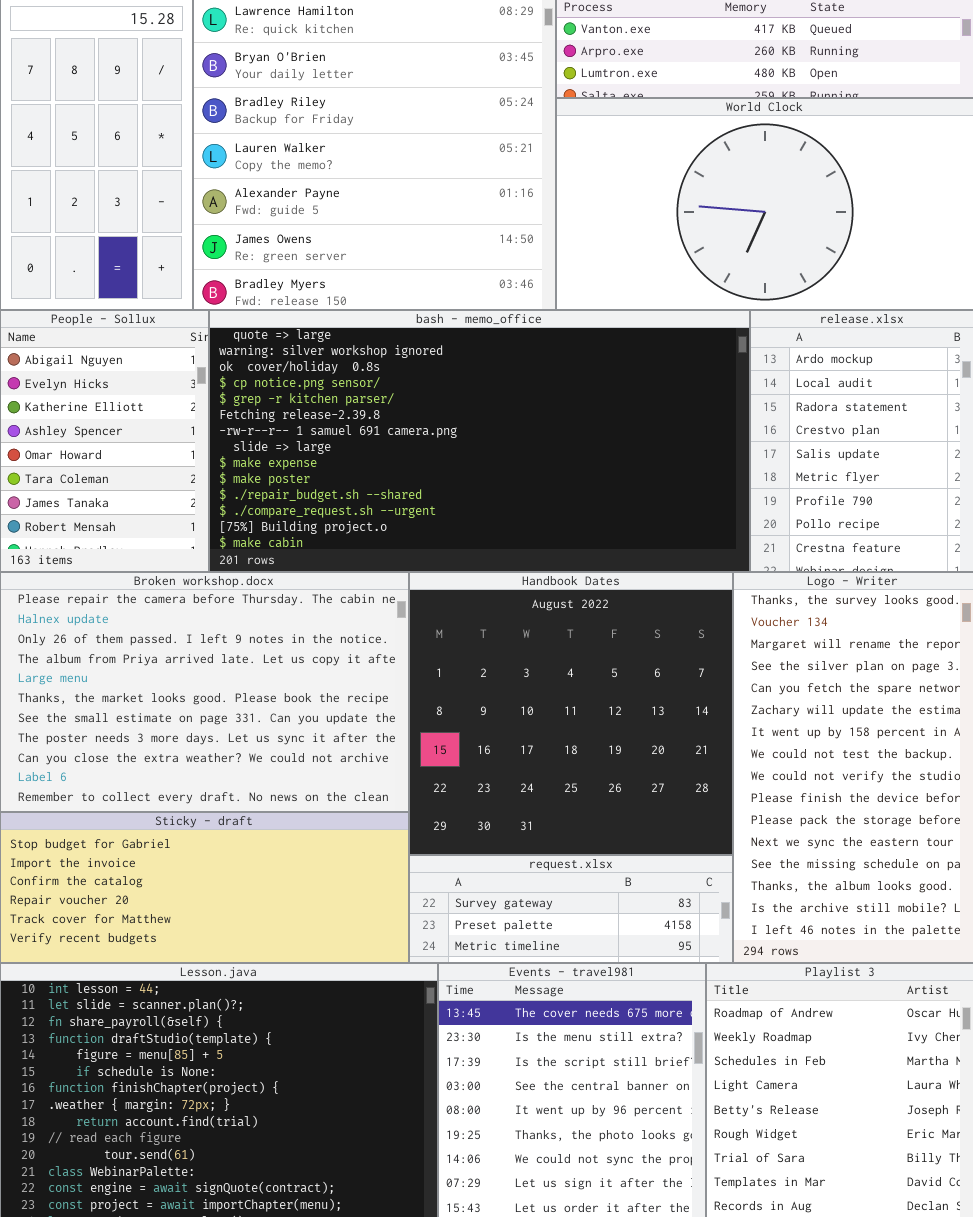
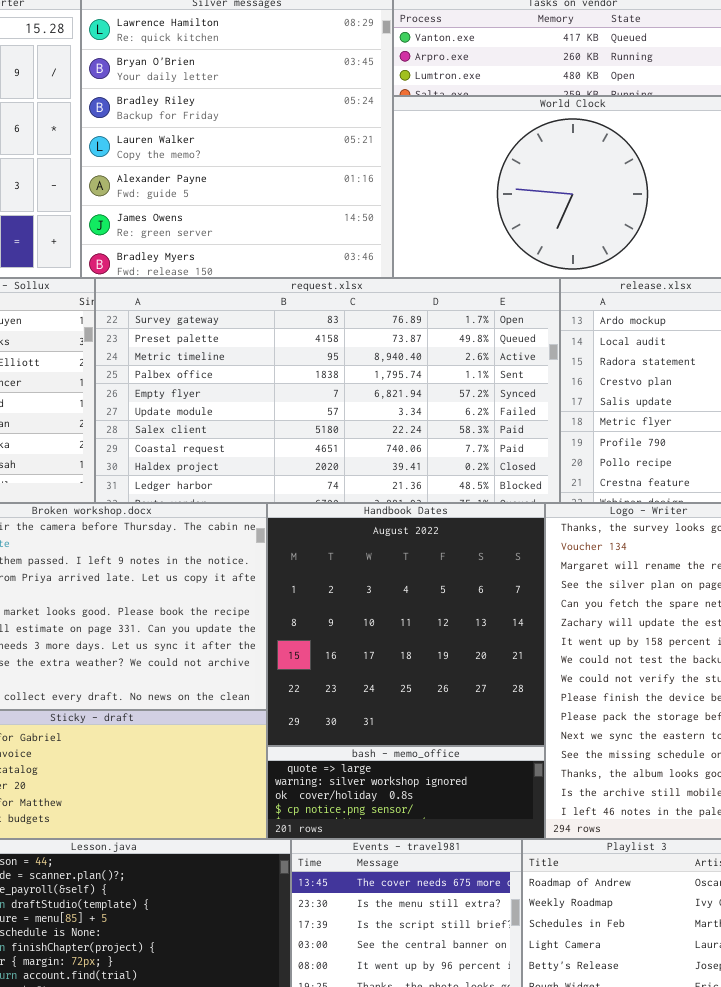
bash - memo_office: [209,310,750,572] -> [267,746,545,839], moved, resized
request.xlsx: [409,855,733,963] -> [95,278,560,503], moved, resized

